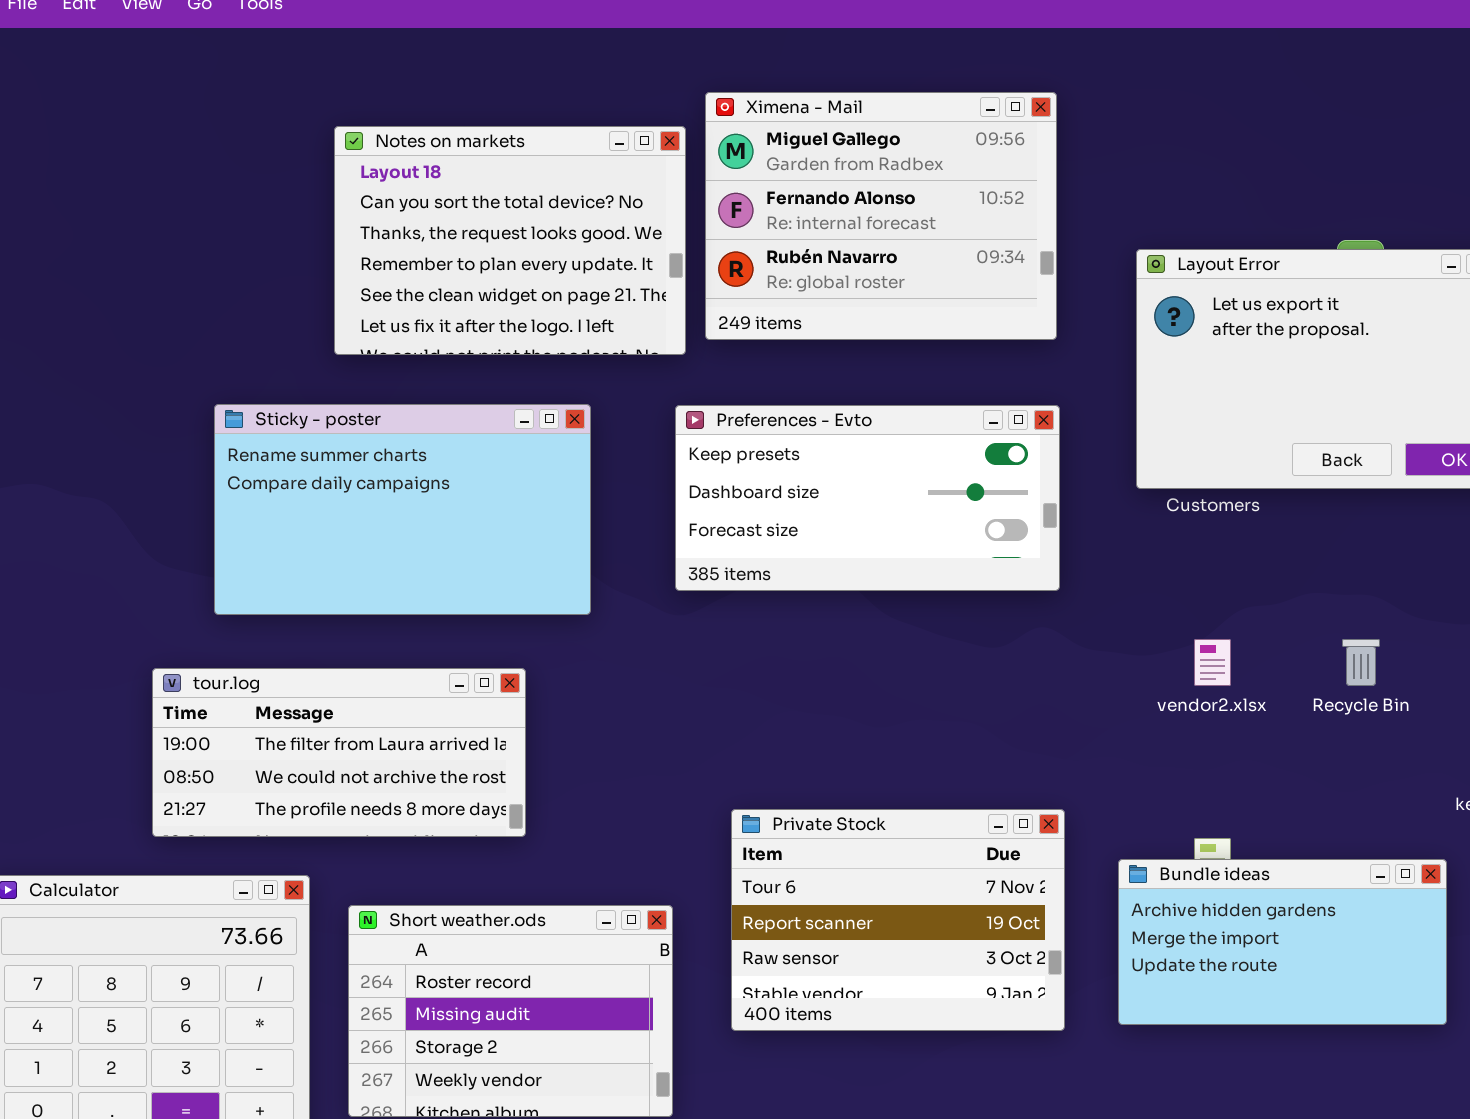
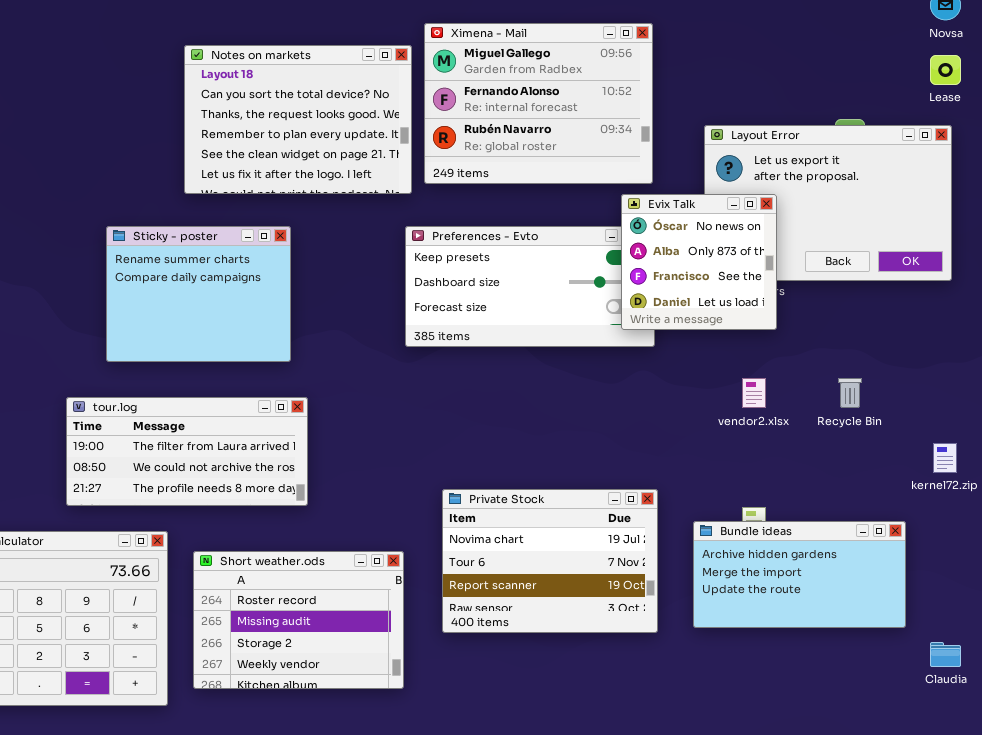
Evix Talk: none -> [621,194,777,330], opened
Sticky - poster: [214,404,591,615] -> [106,226,291,362], resized
Private Stock: [731,809,1065,1031] -> [442,489,658,633], scrolled up 1 row

